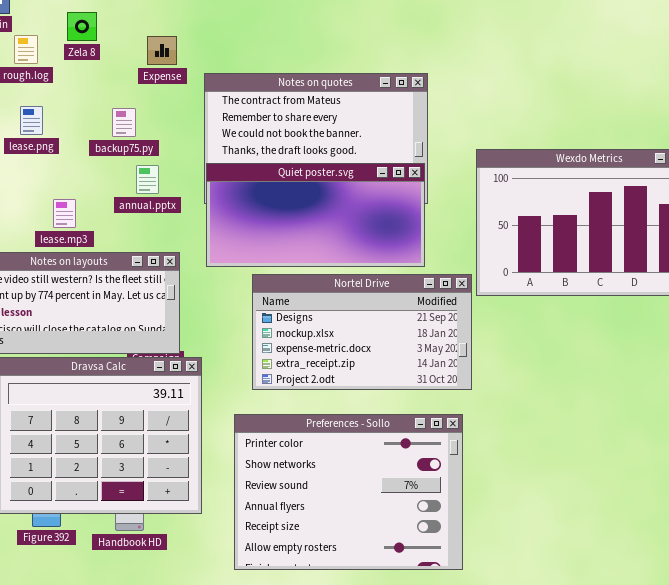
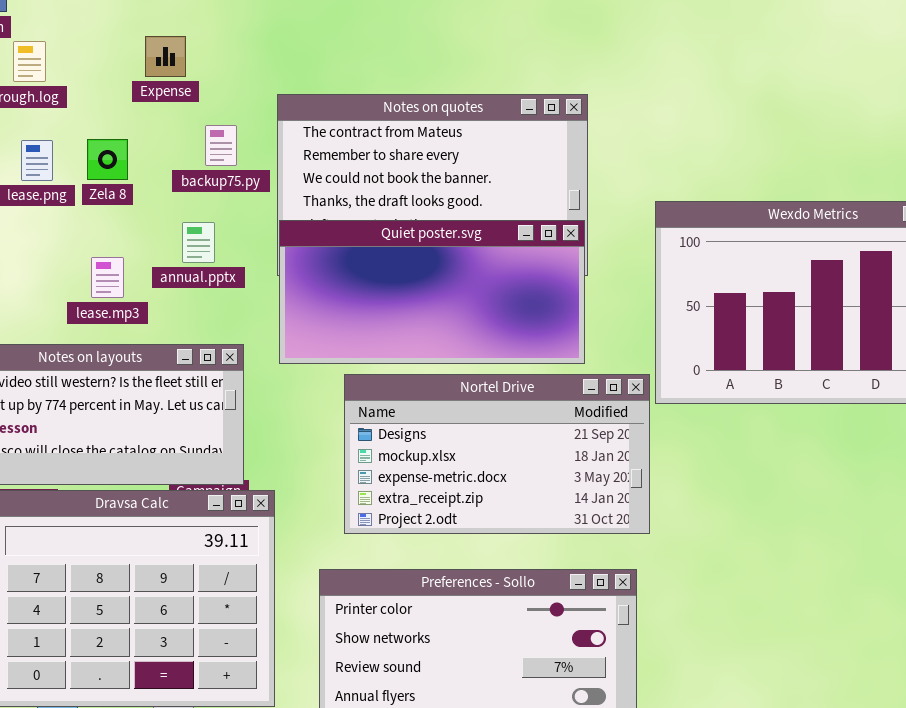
Zela 8: [67,12,97,41] -> [87,139,128,180], moved
Expense: [147,36,177,65] -> [145,36,186,77], moved
backup75.py: [112,108,136,137] -> [205,125,237,166], moved
lease.mp3: [53,199,76,228] -> [91,257,124,298], moved

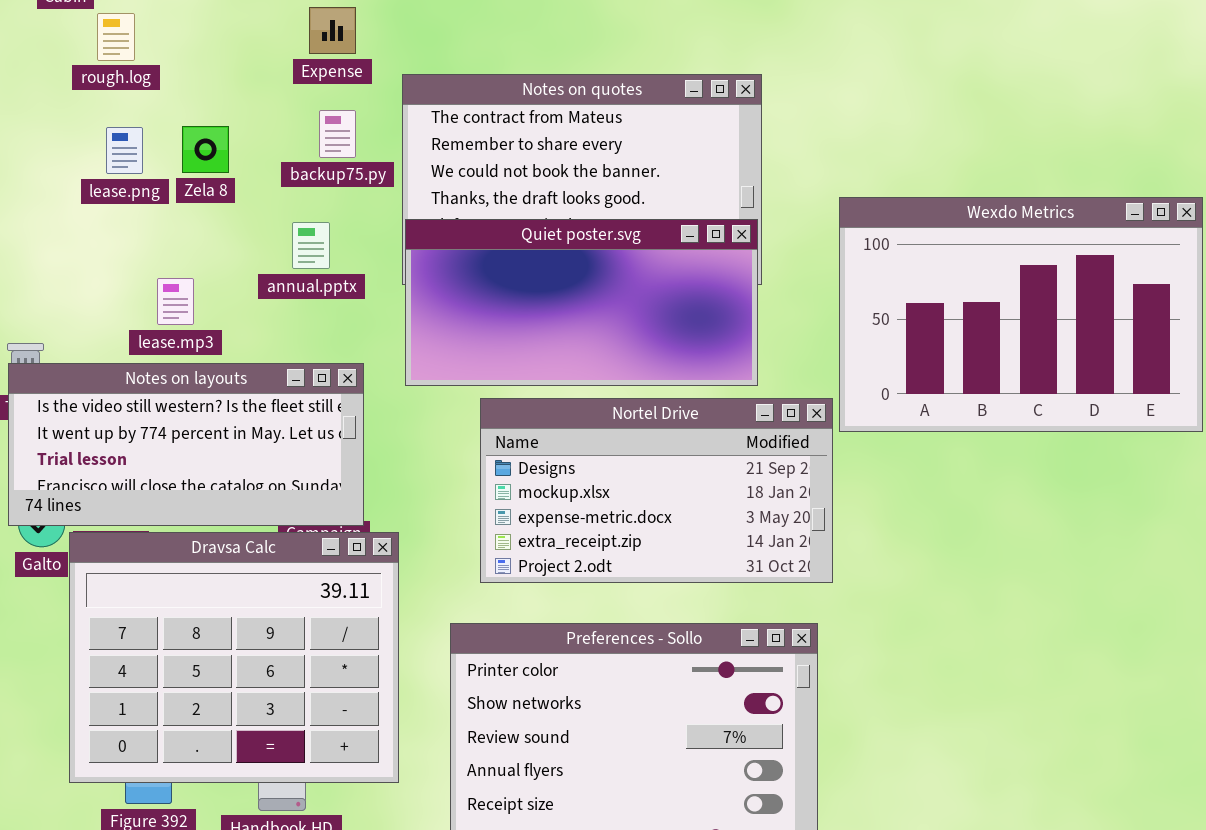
Expense: [145,36,186,77] -> [309,7,356,54], moved
lease.mp3: [91,257,124,298] -> [157,278,194,325], moved

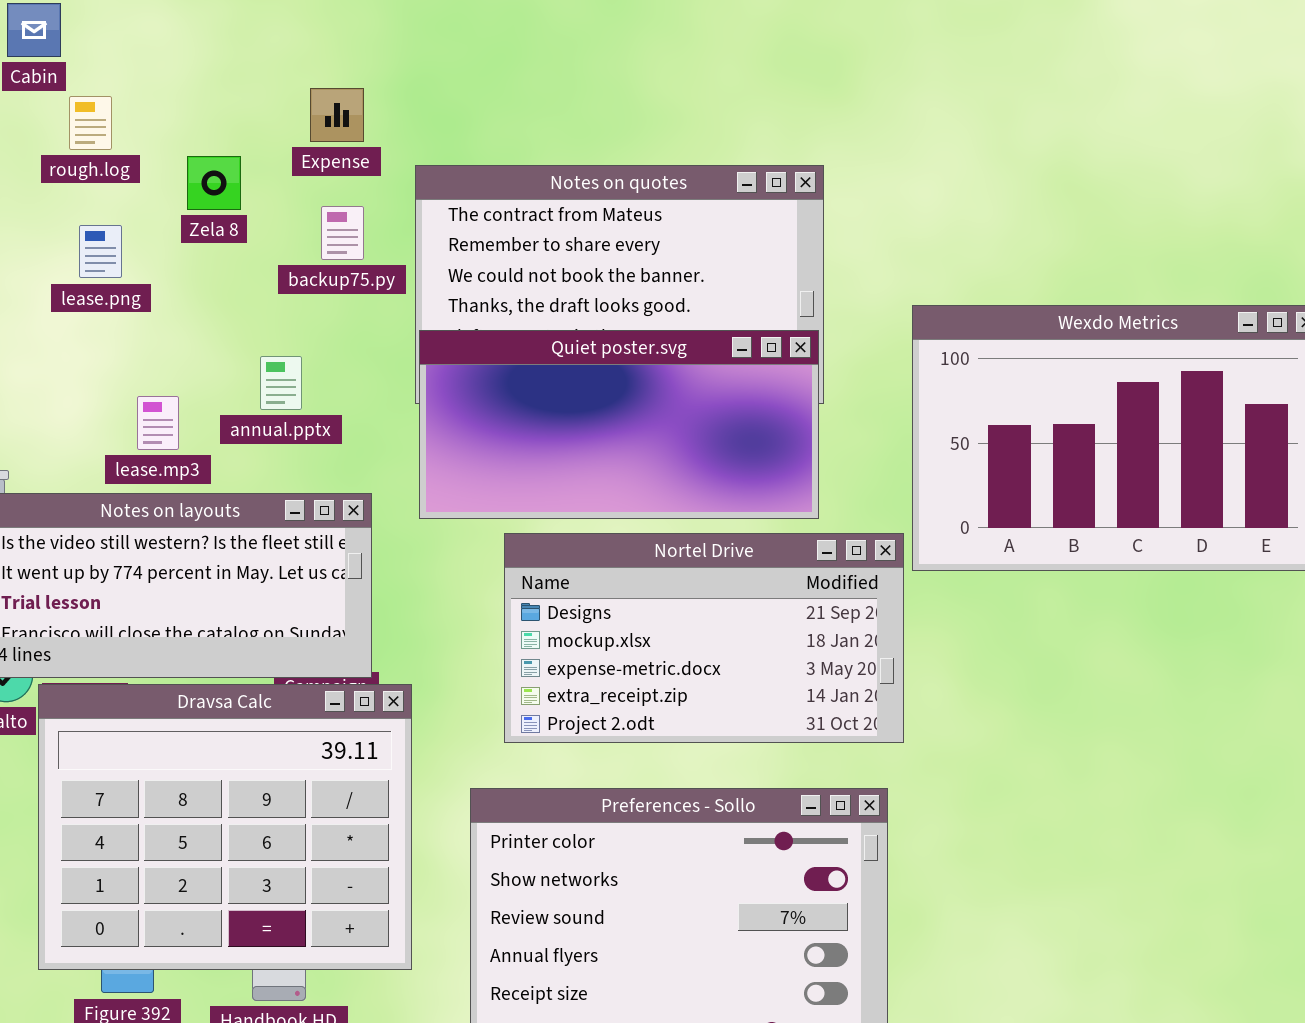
Zela 8: [182,126,229,173] -> [187,156,241,210], moved
annual.pptx: [292,222,330,269] -> [260,356,302,410], moved

